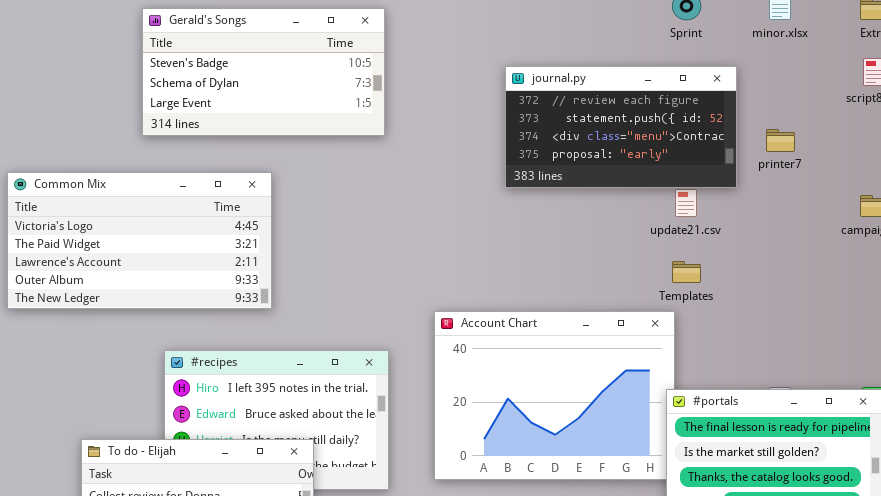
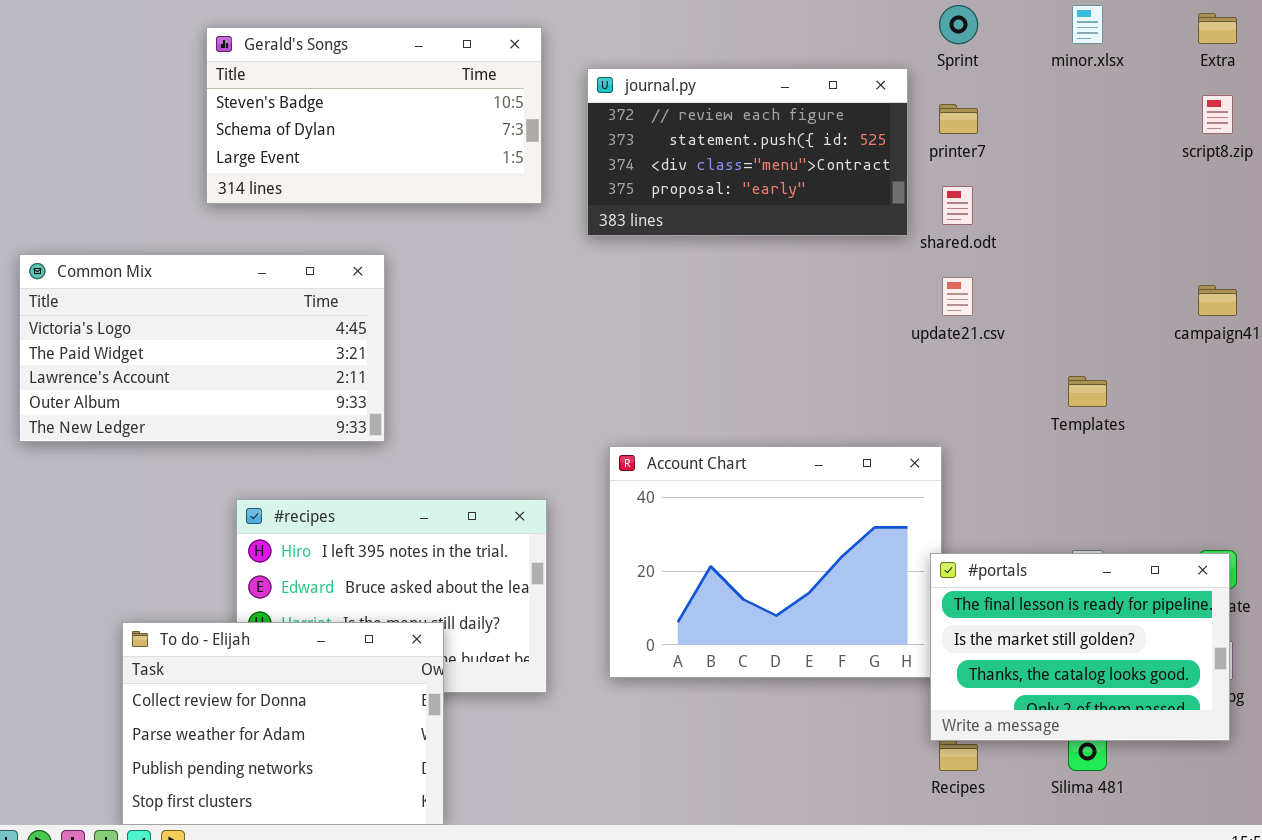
journal.py: [505,66,737,188] -> [587,68,908,236], moved
printer7: [766,129,795,152] -> [939,104,978,134], moved
Templates: [672,261,701,283] -> [1068,376,1107,407], moved

